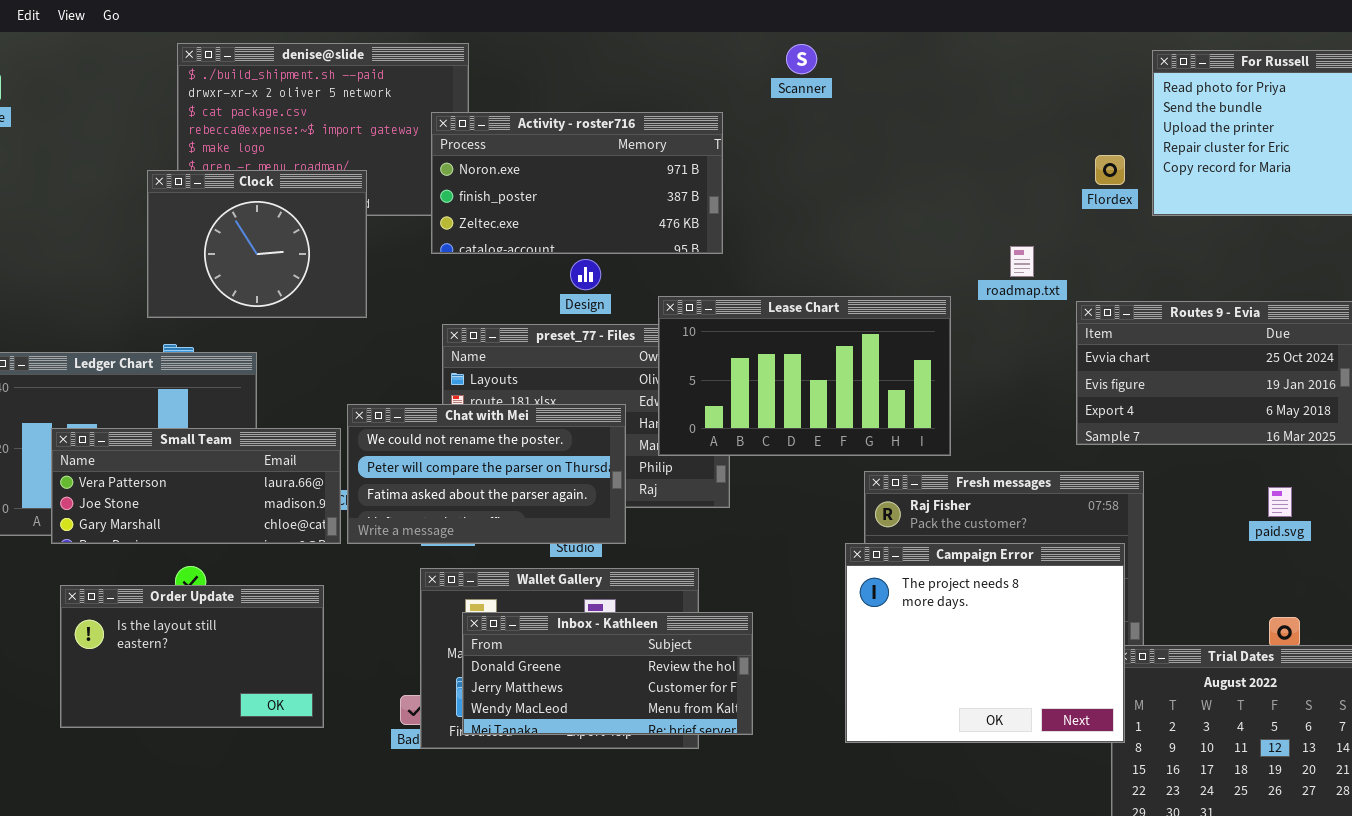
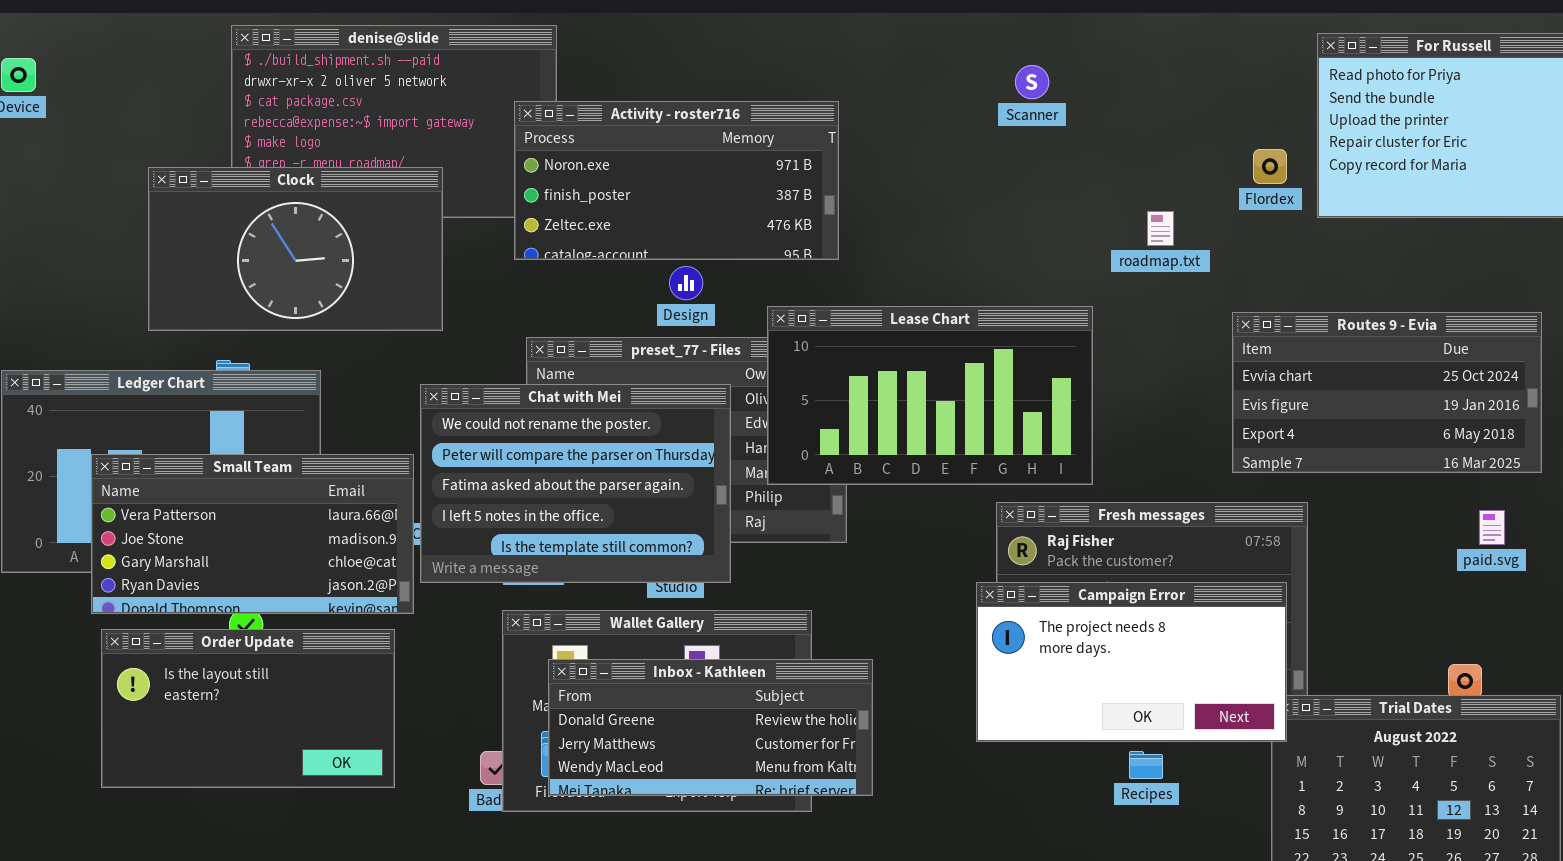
Scanner: [786,44,817,74] -> [1015,65,1049,99], moved
Clock: [147,170,367,318] -> [148,167,443,331], resized
roadmap.txt: [1010,246,1034,277] -> [1147,211,1174,246], moved
Chat with Mei: [347,404,626,544] -> [420,384,731,583], resized
Small Team: [51,428,341,544] -> [91,454,414,614], resized
paid.svg: [1268,487,1292,517] -> [1479,510,1505,545], moved
Campaign Error: [845,543,1125,743] -> [976,582,1287,742], resized

